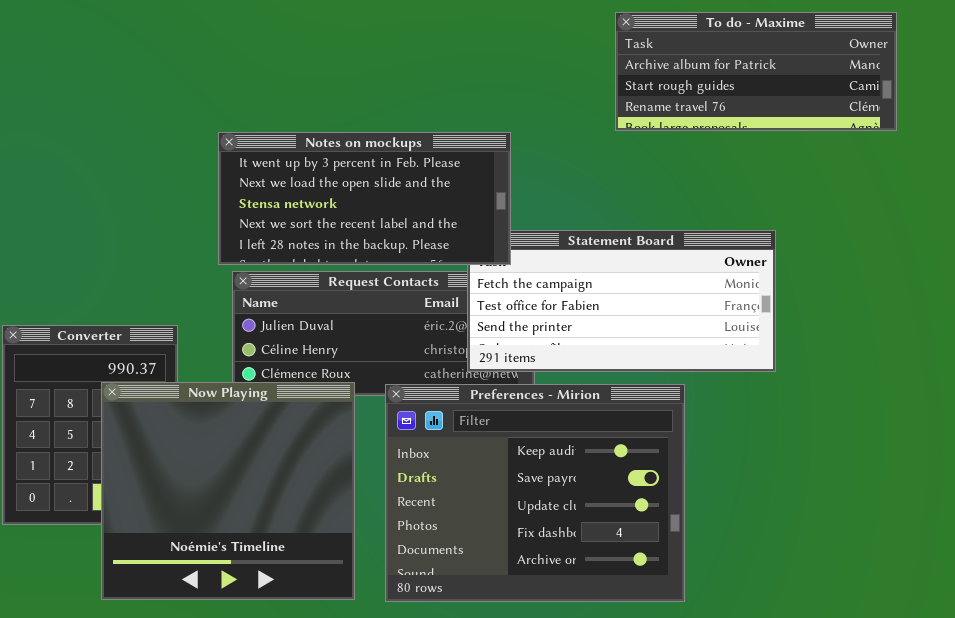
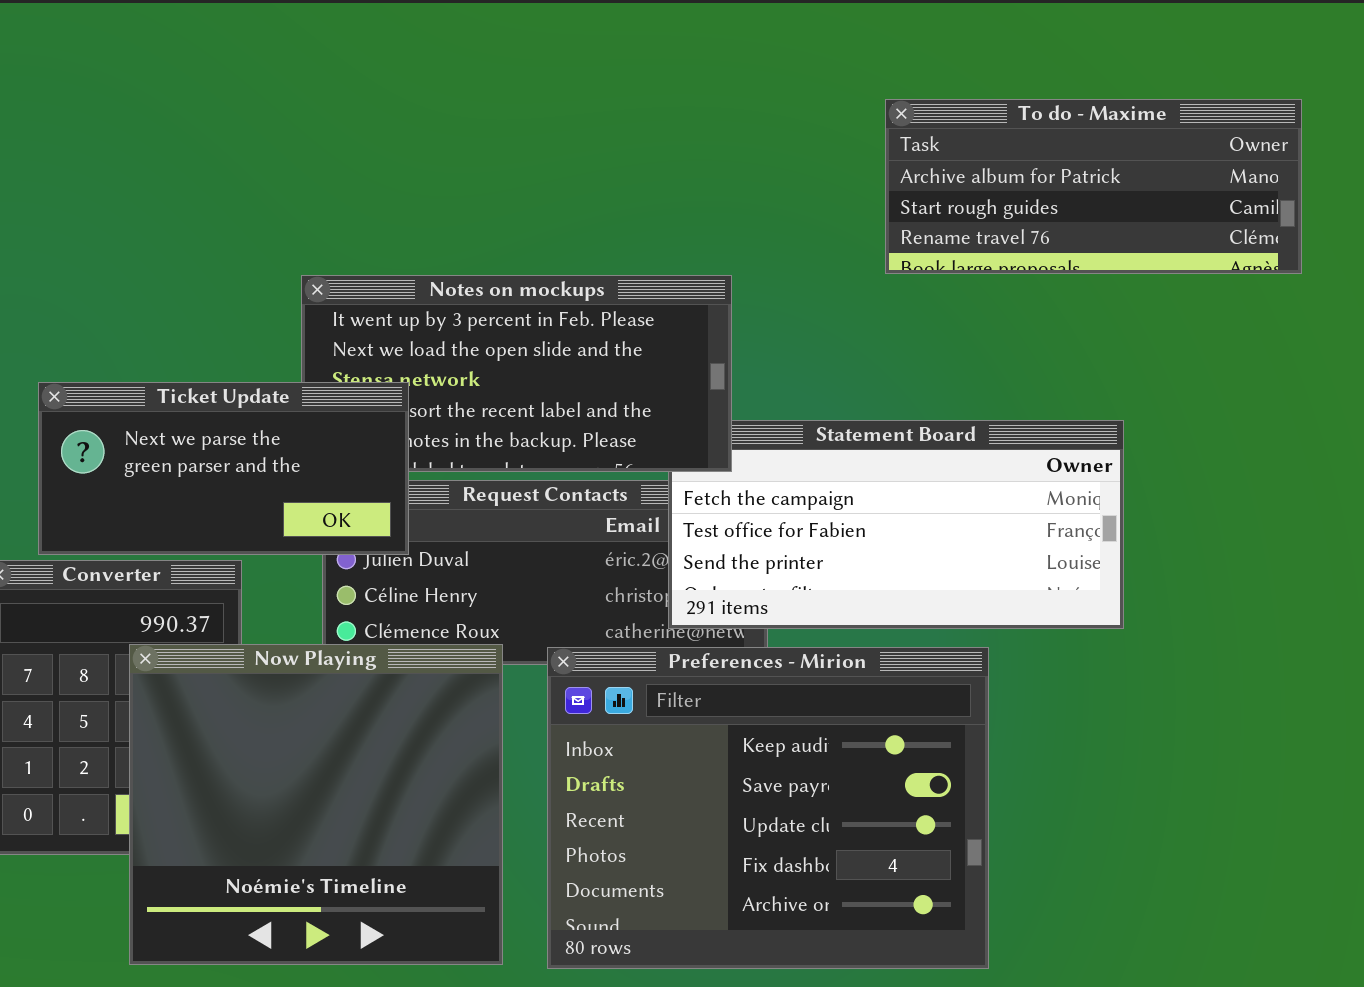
Ticket Update: none -> [38,382,409,555], opened

